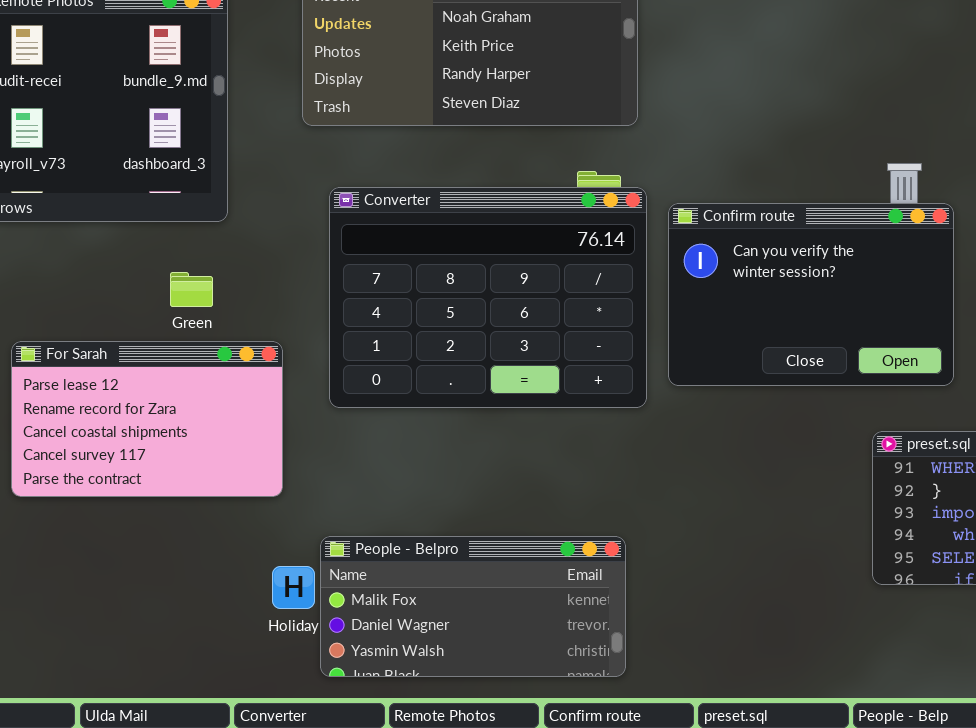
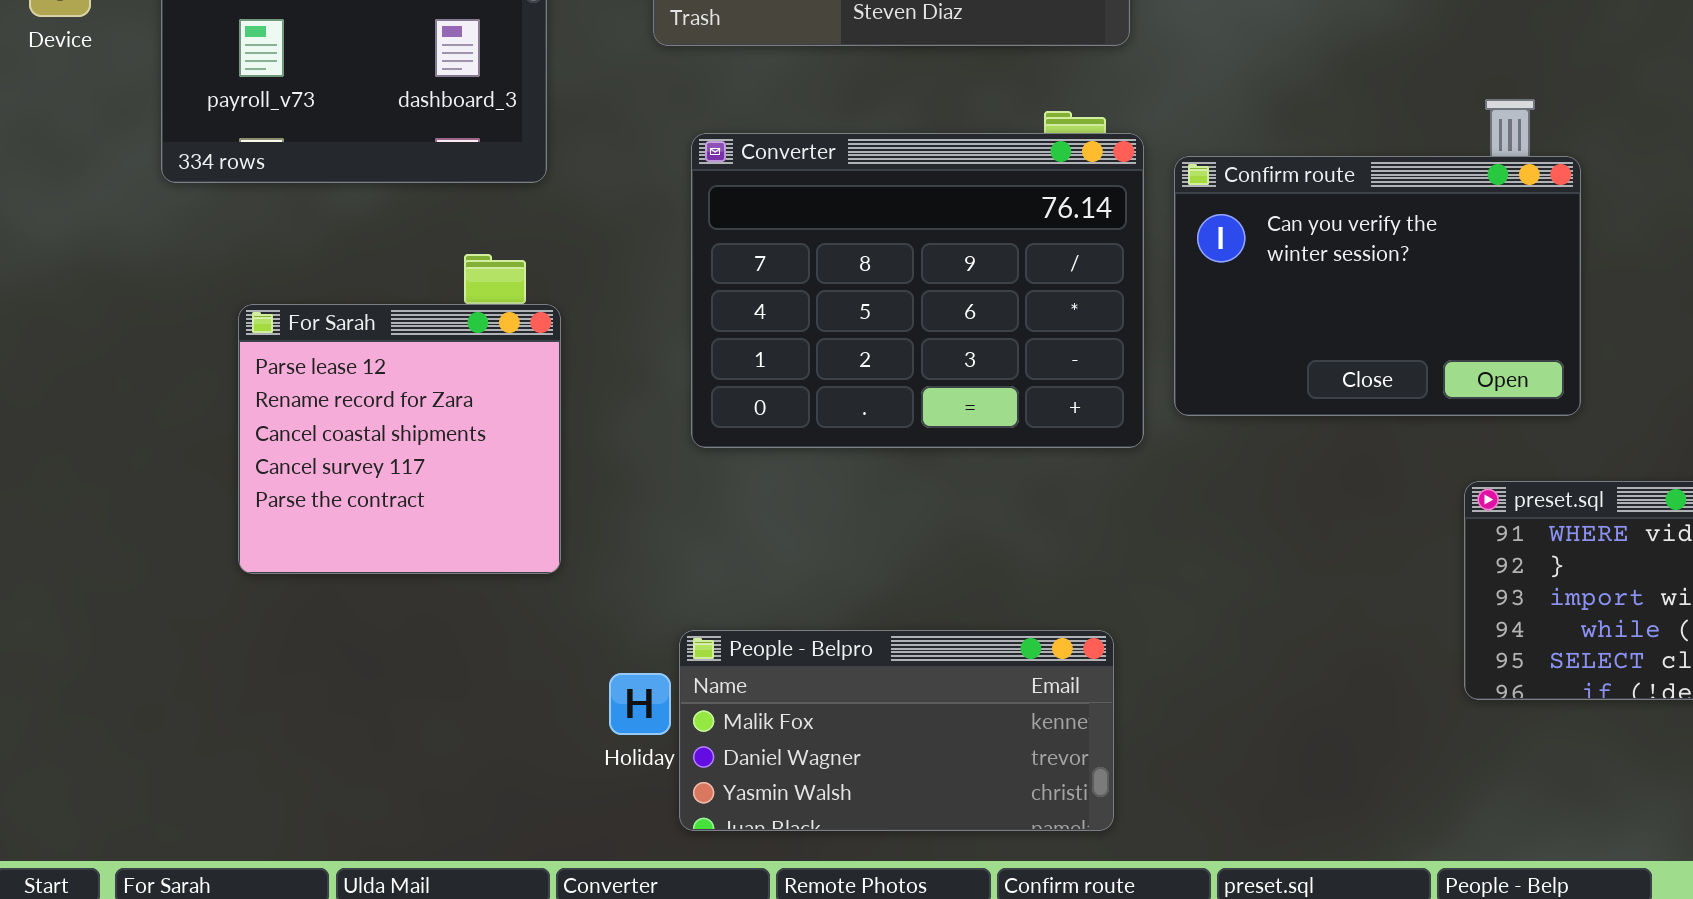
For Sarah: [11,341,283,497] -> [238,304,561,574], resized

